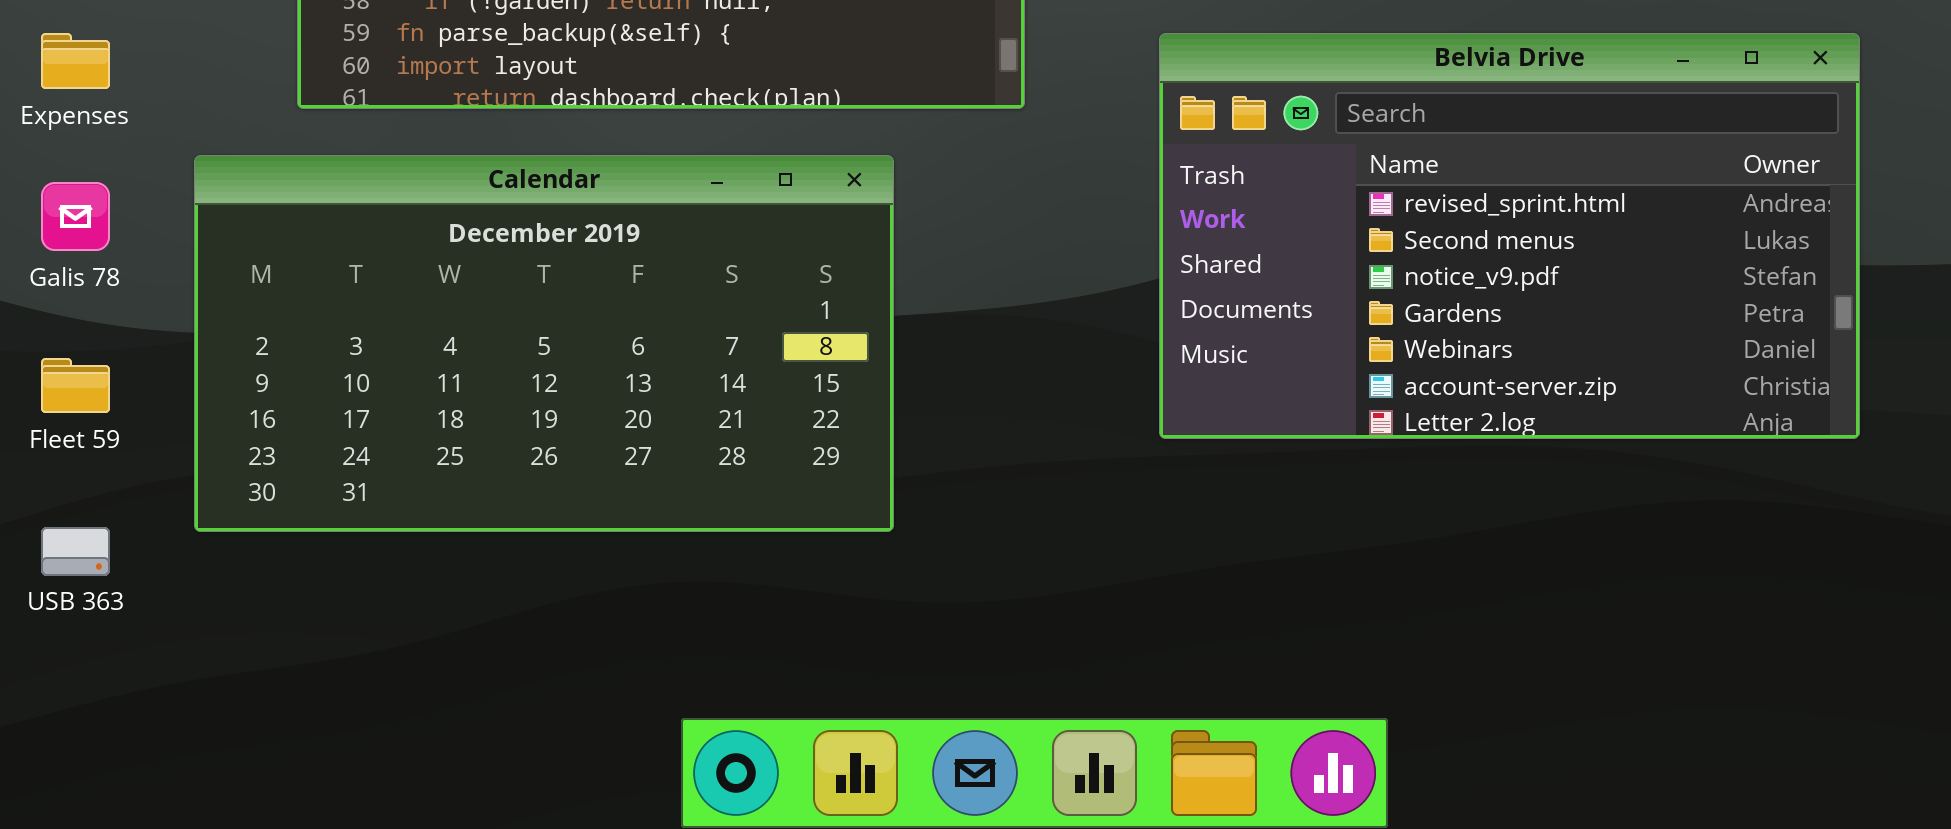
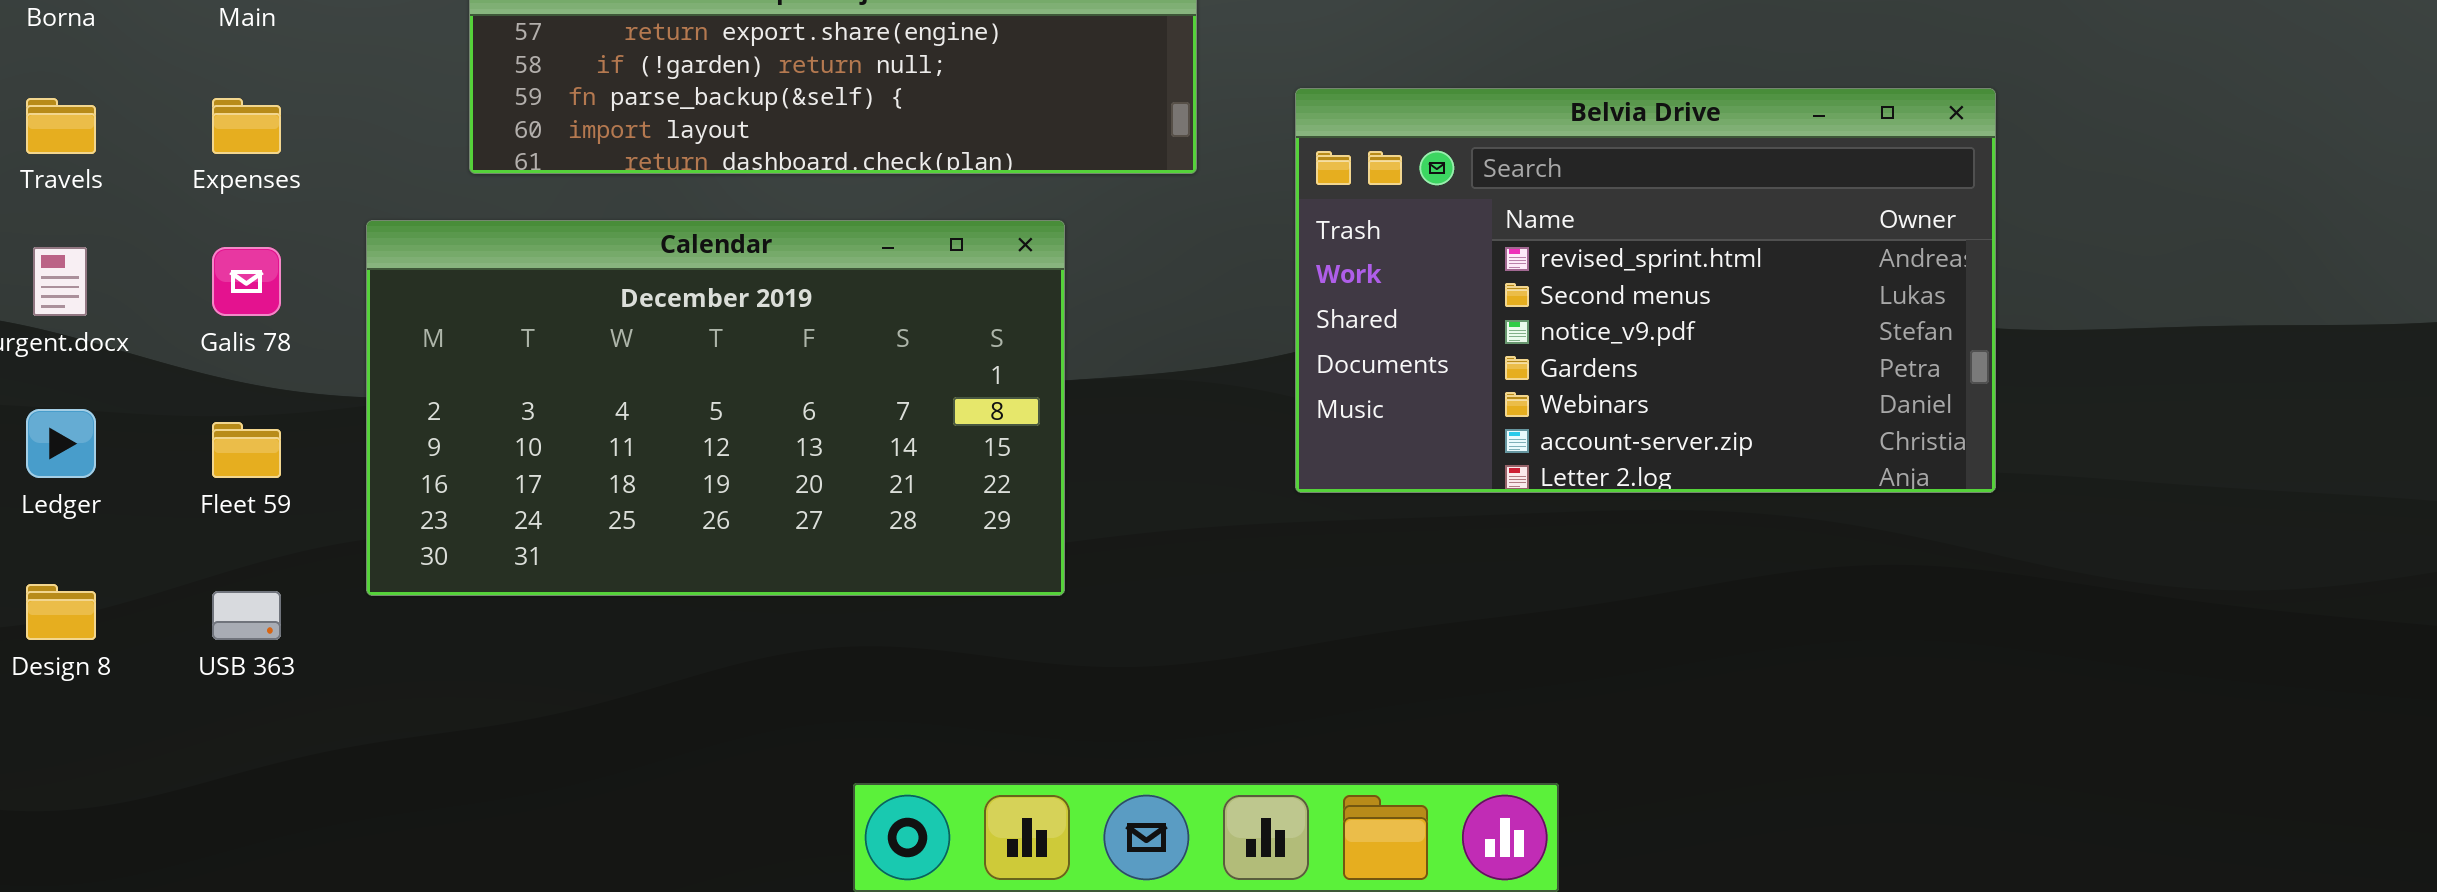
Belvia Drive: [1159,33,1860,439] -> [1295,88,1996,493], moved

